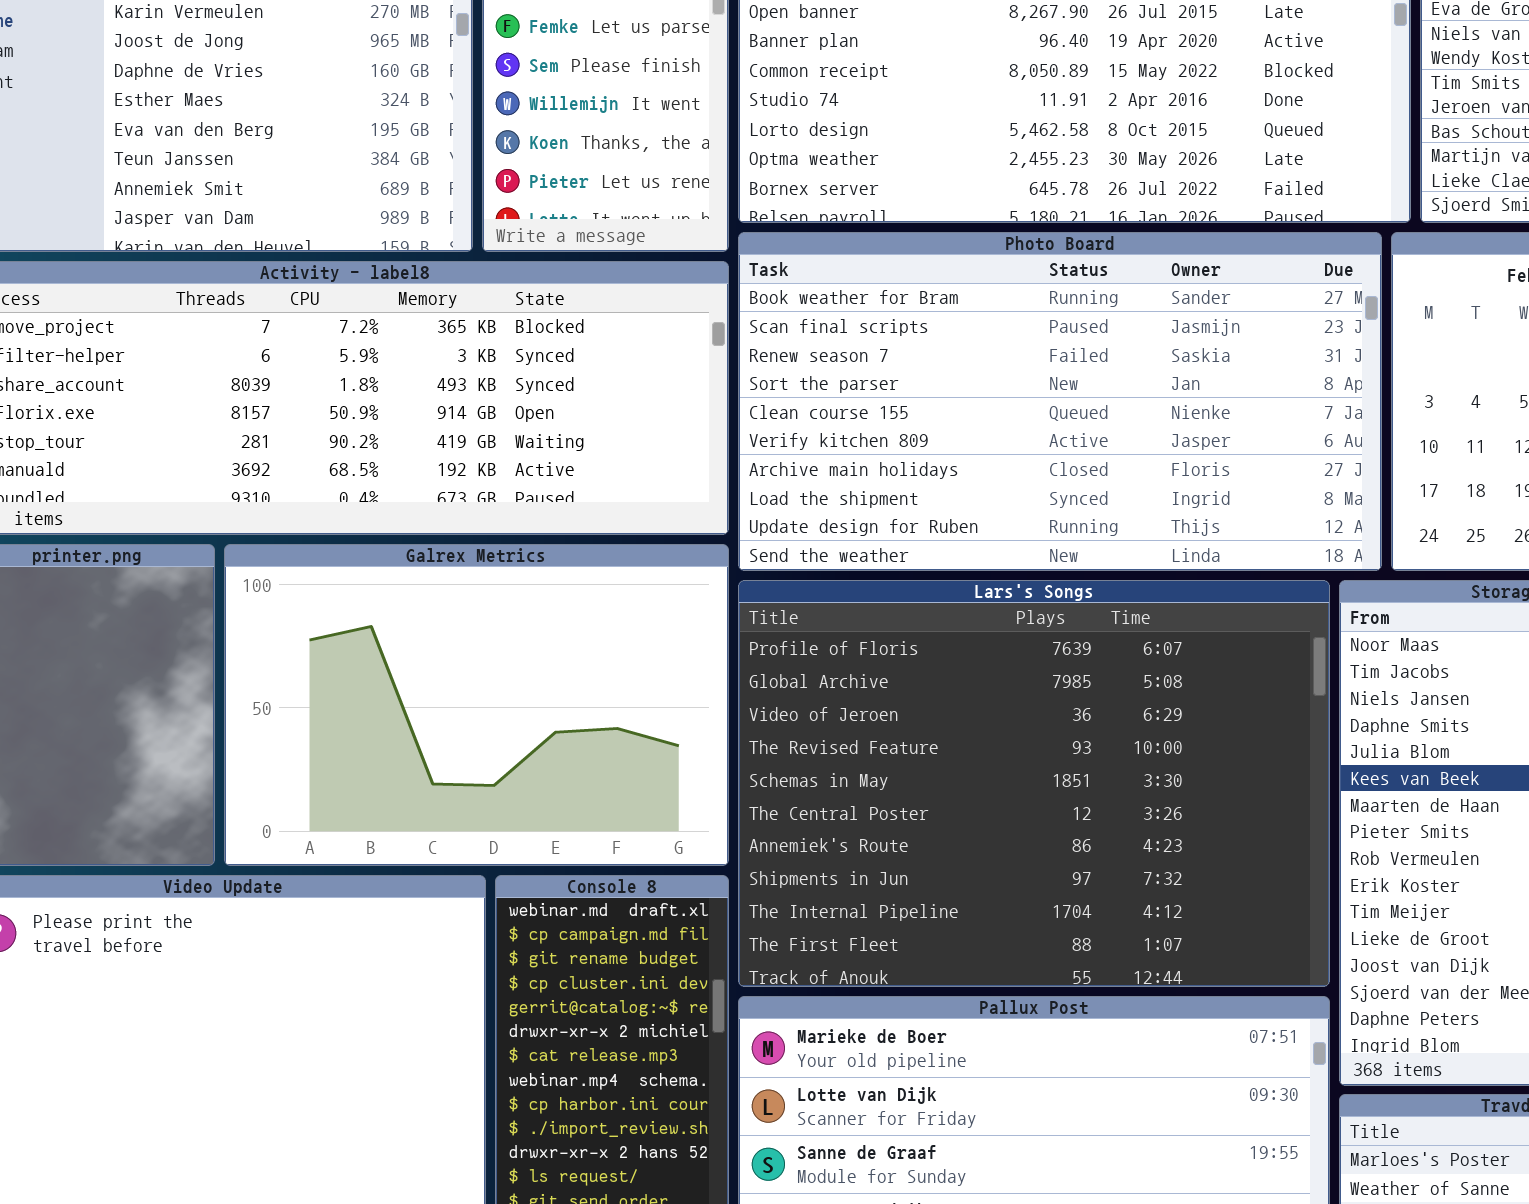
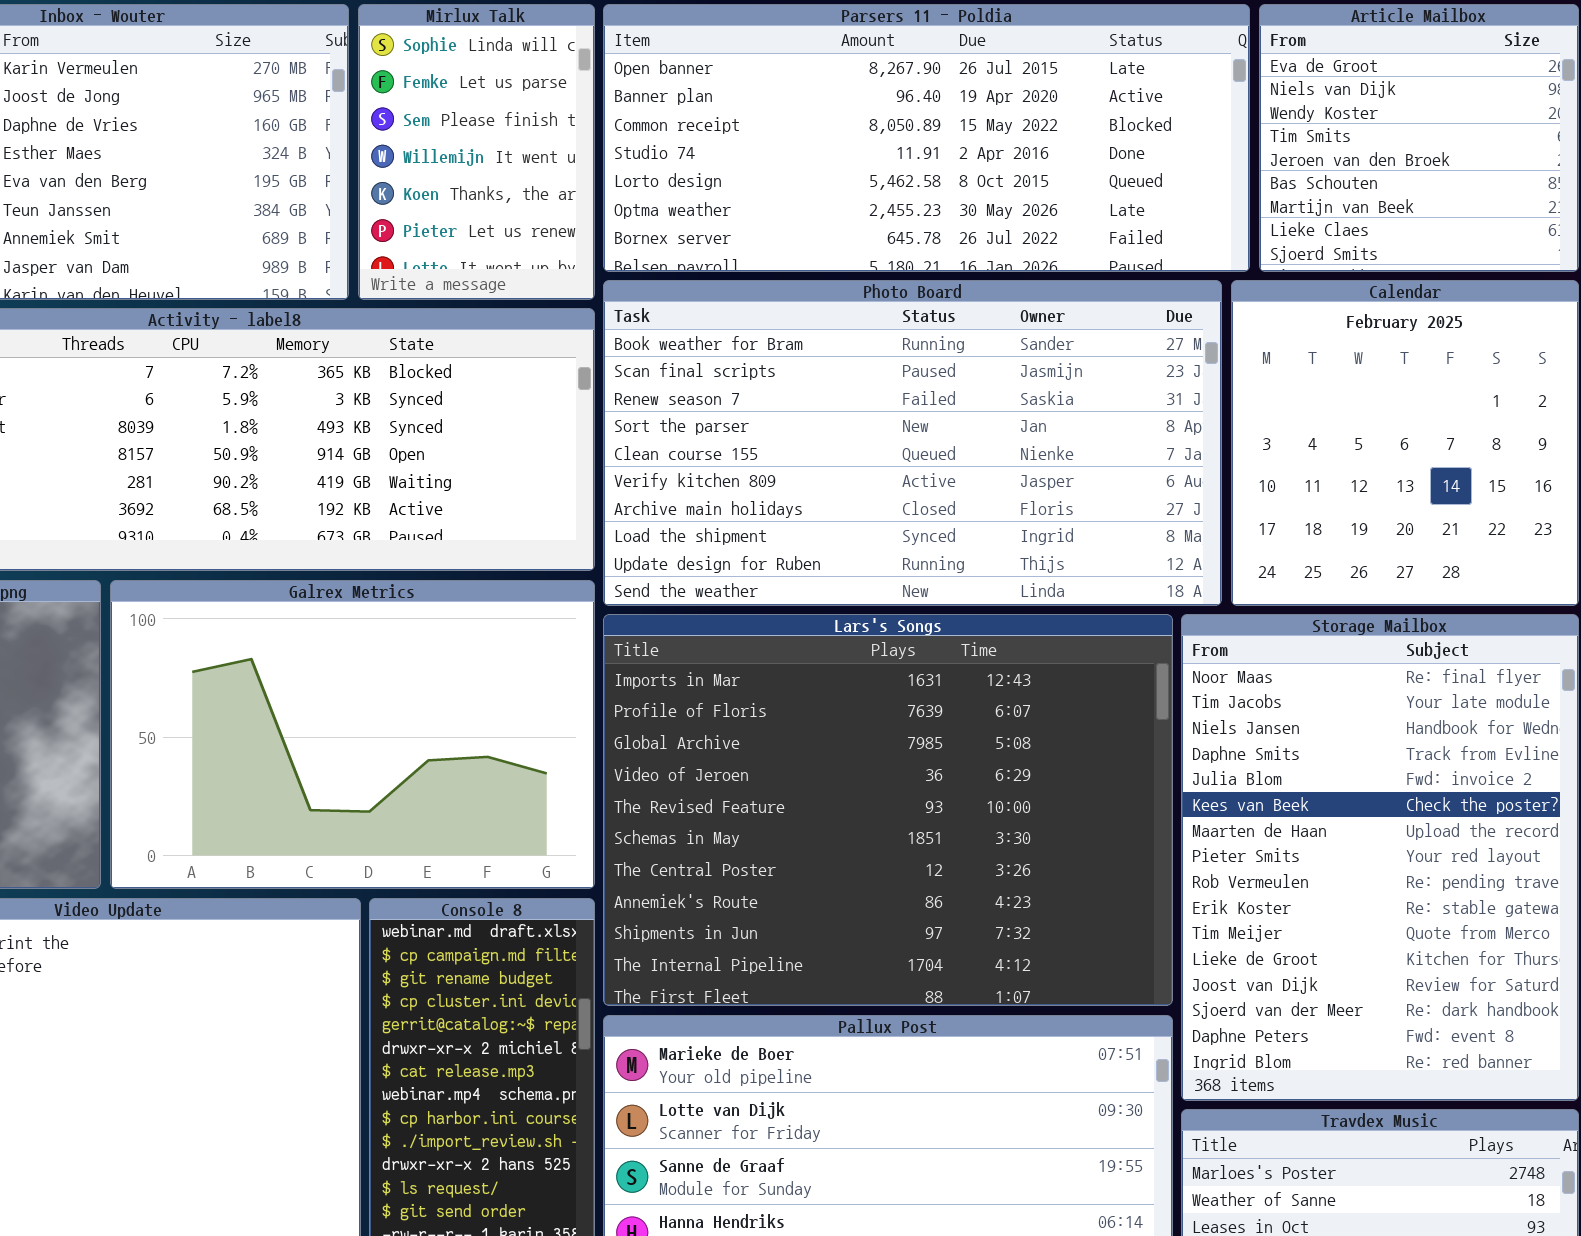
Lars's Songs: [738,580,1330,987] -> [603,614,1173,1006], scrolled up 1 row

